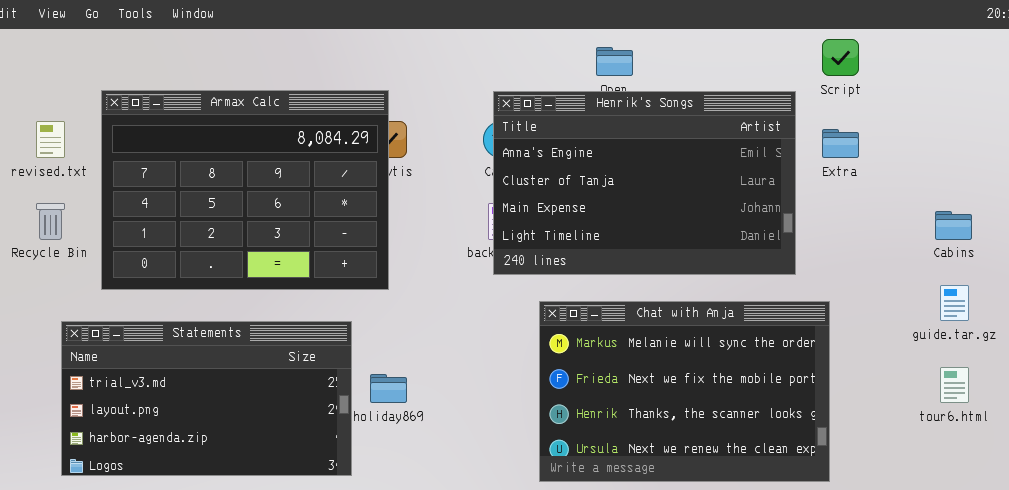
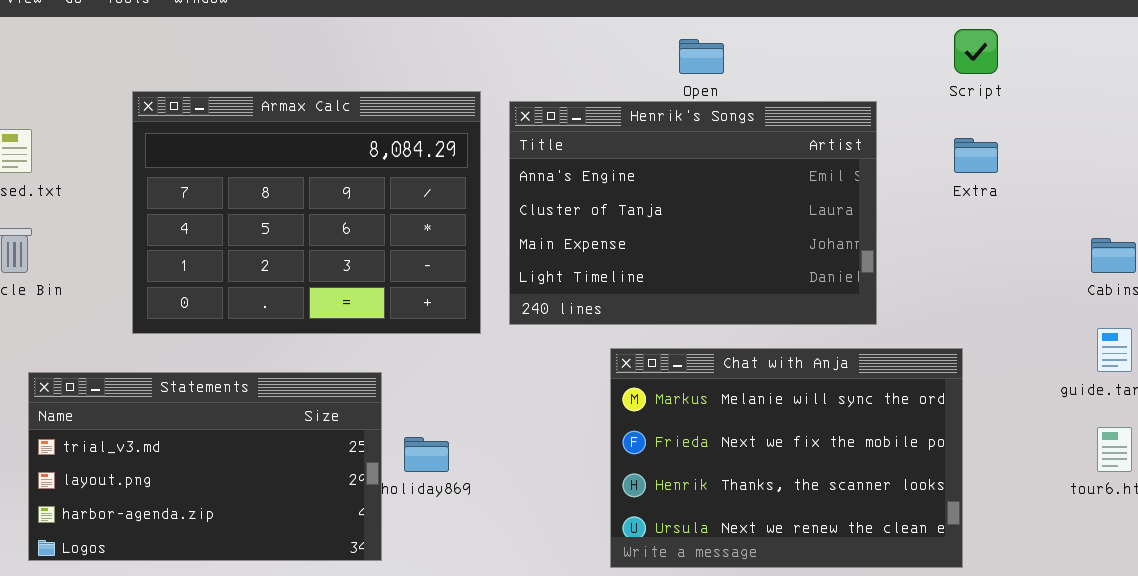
Armax Calc: [101,90,389,290] -> [132,91,481,334], moved
Henrik's Songs: [493,91,796,275] -> [509,101,877,325], moved

